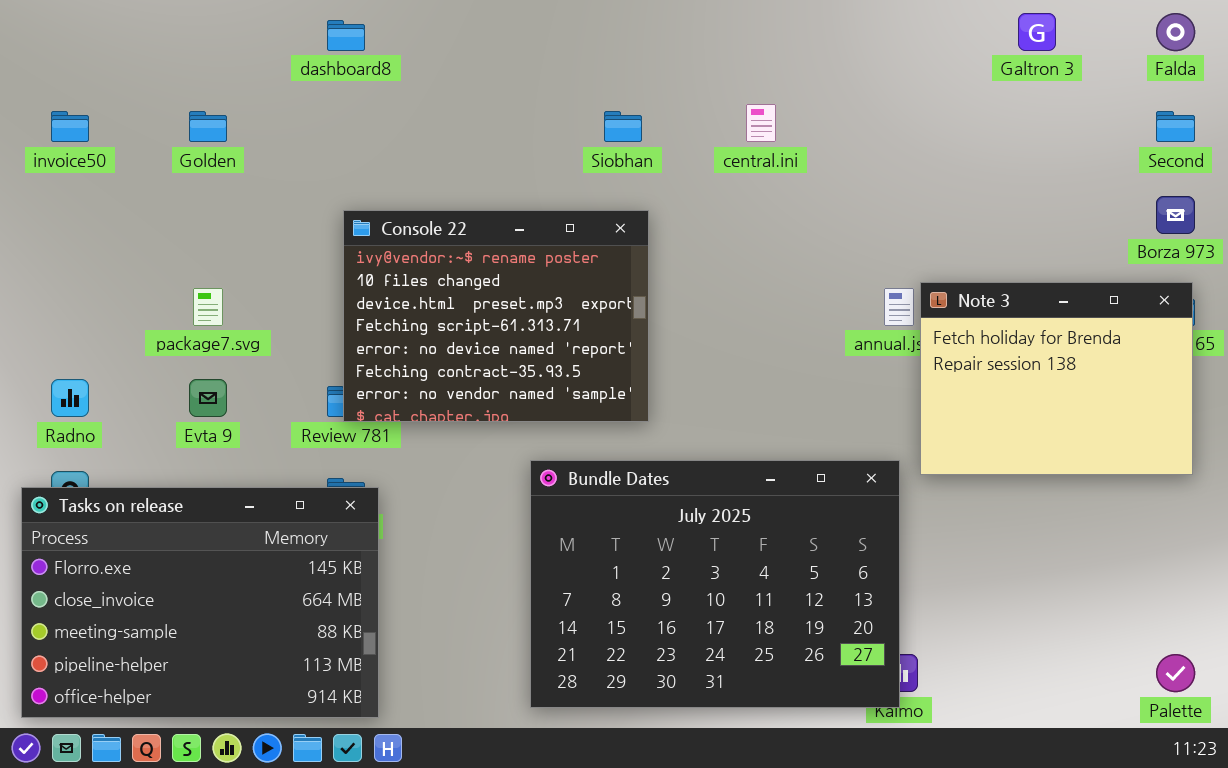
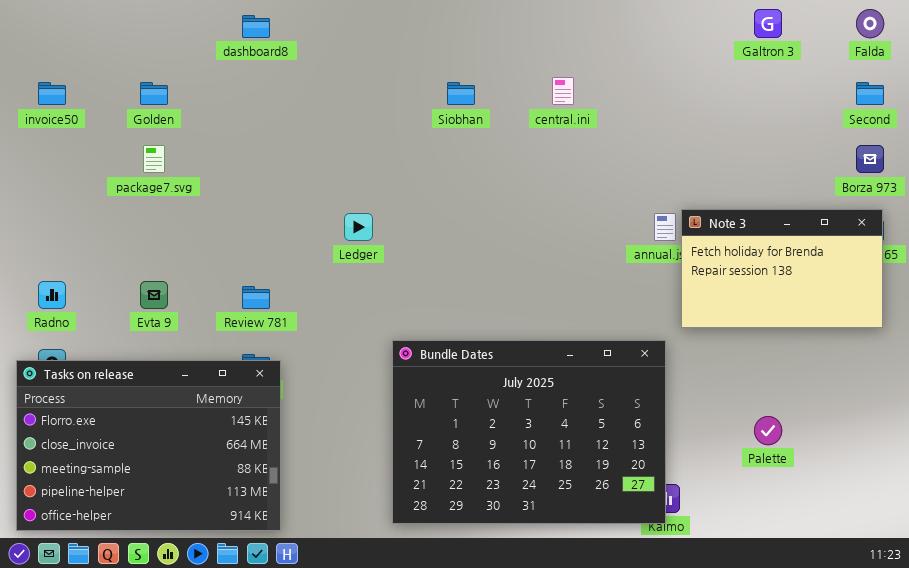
Console 22: [343,210,649,422] -> none, closed
Note 3: [920,282,1193,475] -> [681,209,883,328], resized
package7.svg: [193,288,223,326] -> [143,145,165,173], moved
Palette: [1156,654,1195,692] -> [754,416,782,445], moved

